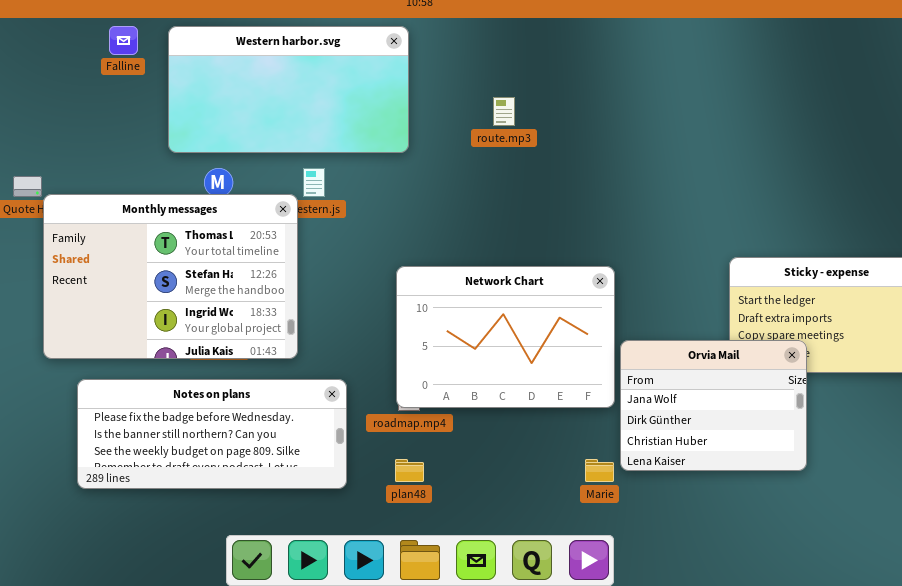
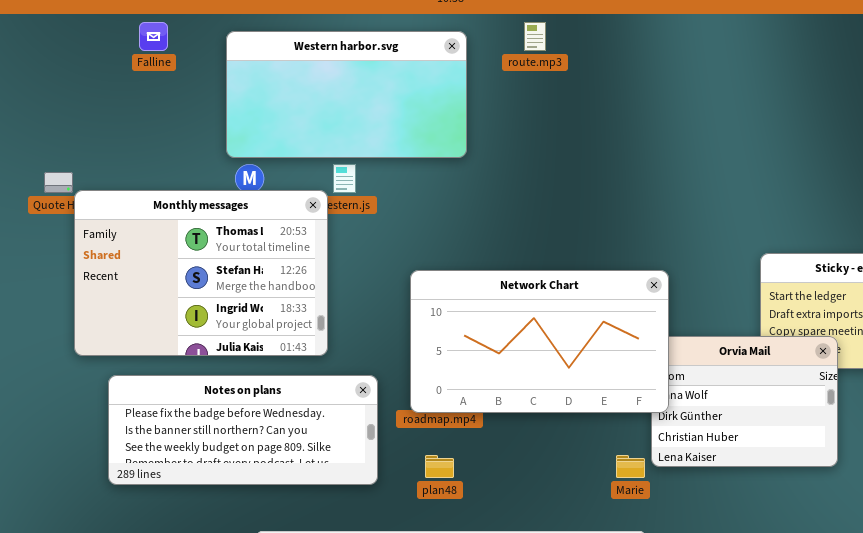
Western harbor.svg: [168,26,409,153] -> [226,31,467,158], moved
route.mp3: [493,97,515,126] -> [524,22,546,51], moved
Network Chart: [396,266,615,408] -> [410,270,669,413], moved, resized

